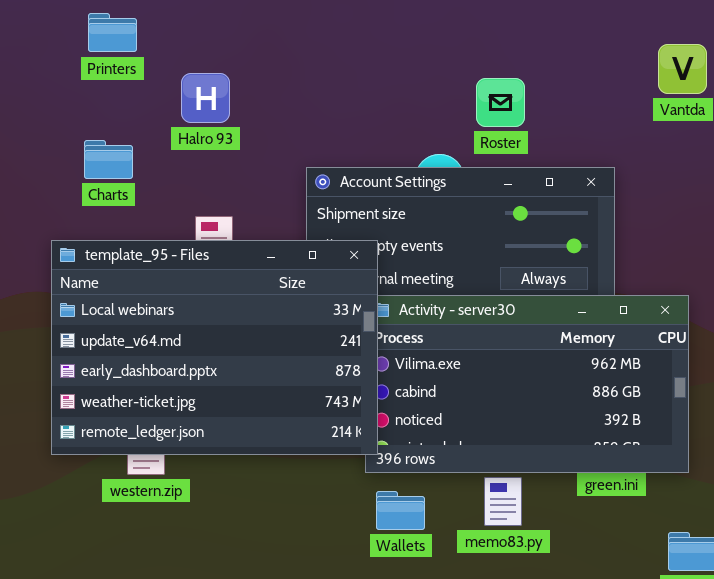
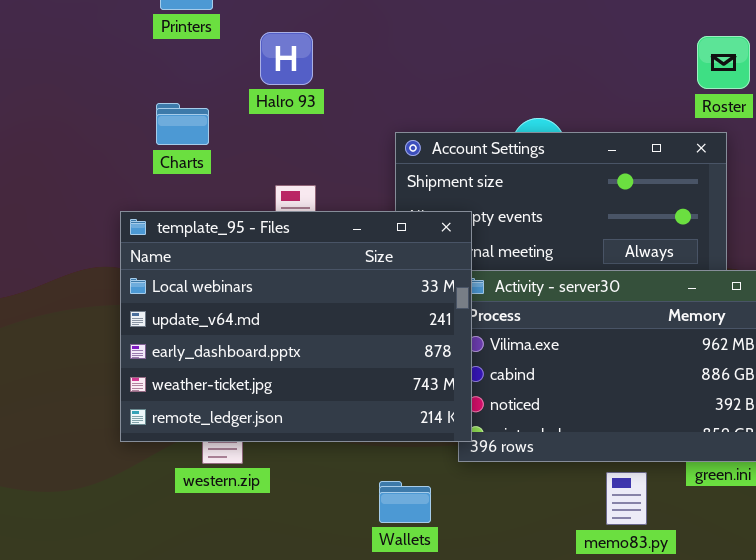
Roster: [476,78,525,127] -> [697,36,750,89], moved
memo83.py: [484,477,522,526] -> [606,472,647,525], moved
Wallets: [376,491,425,530] -> [379,481,431,523], moved

